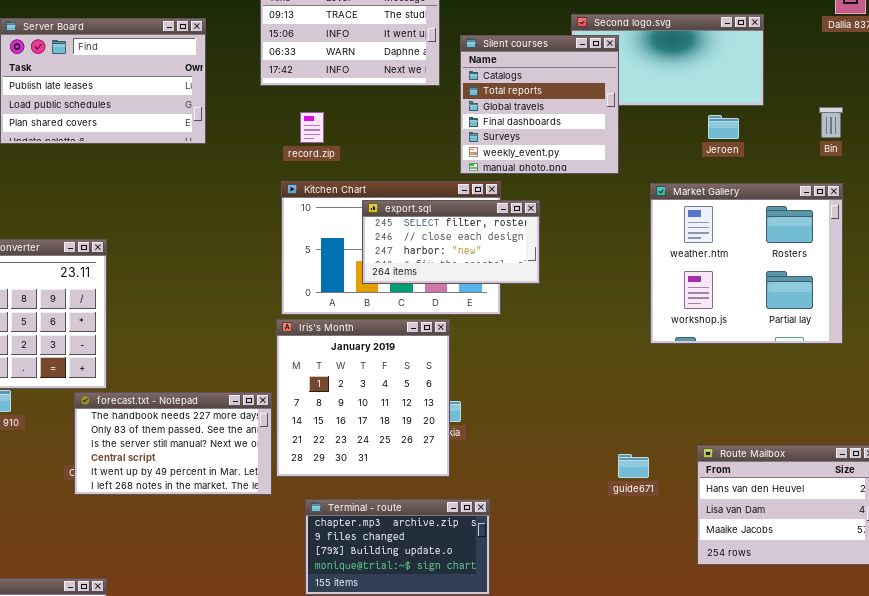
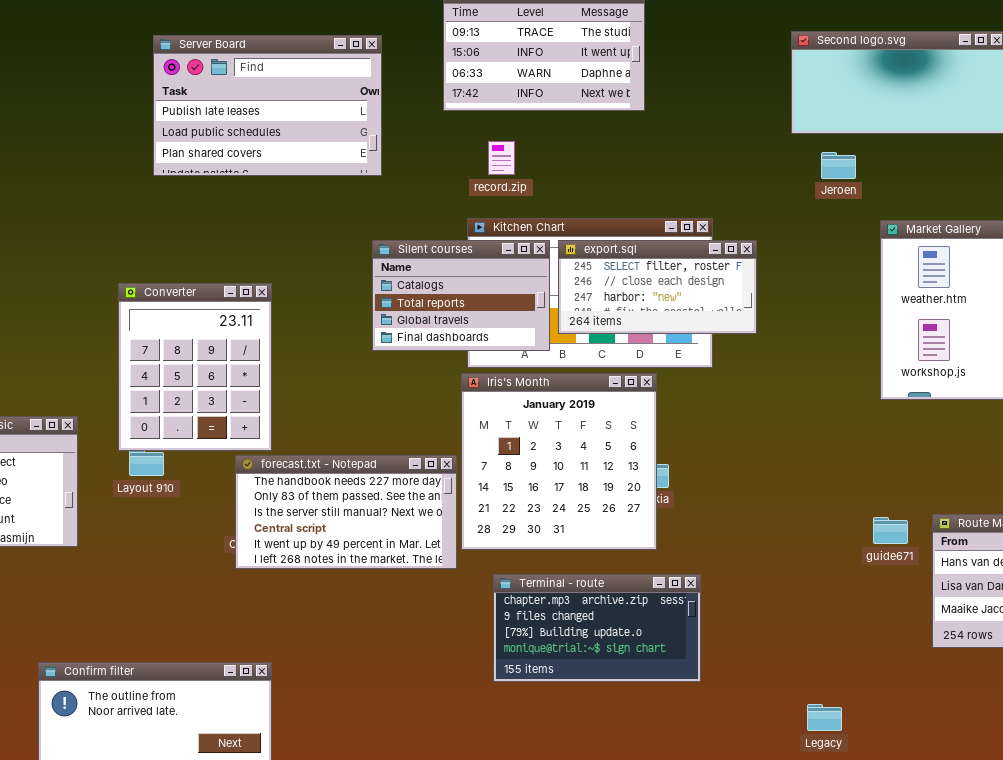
Silent courses: [460,35,619,174] -> [372,240,550,351], moved, resized
Jeroen: [708,115,739,139] -> [821,152,856,179], moved
guide671: [618,454,649,478] -> [873,517,908,544], moved

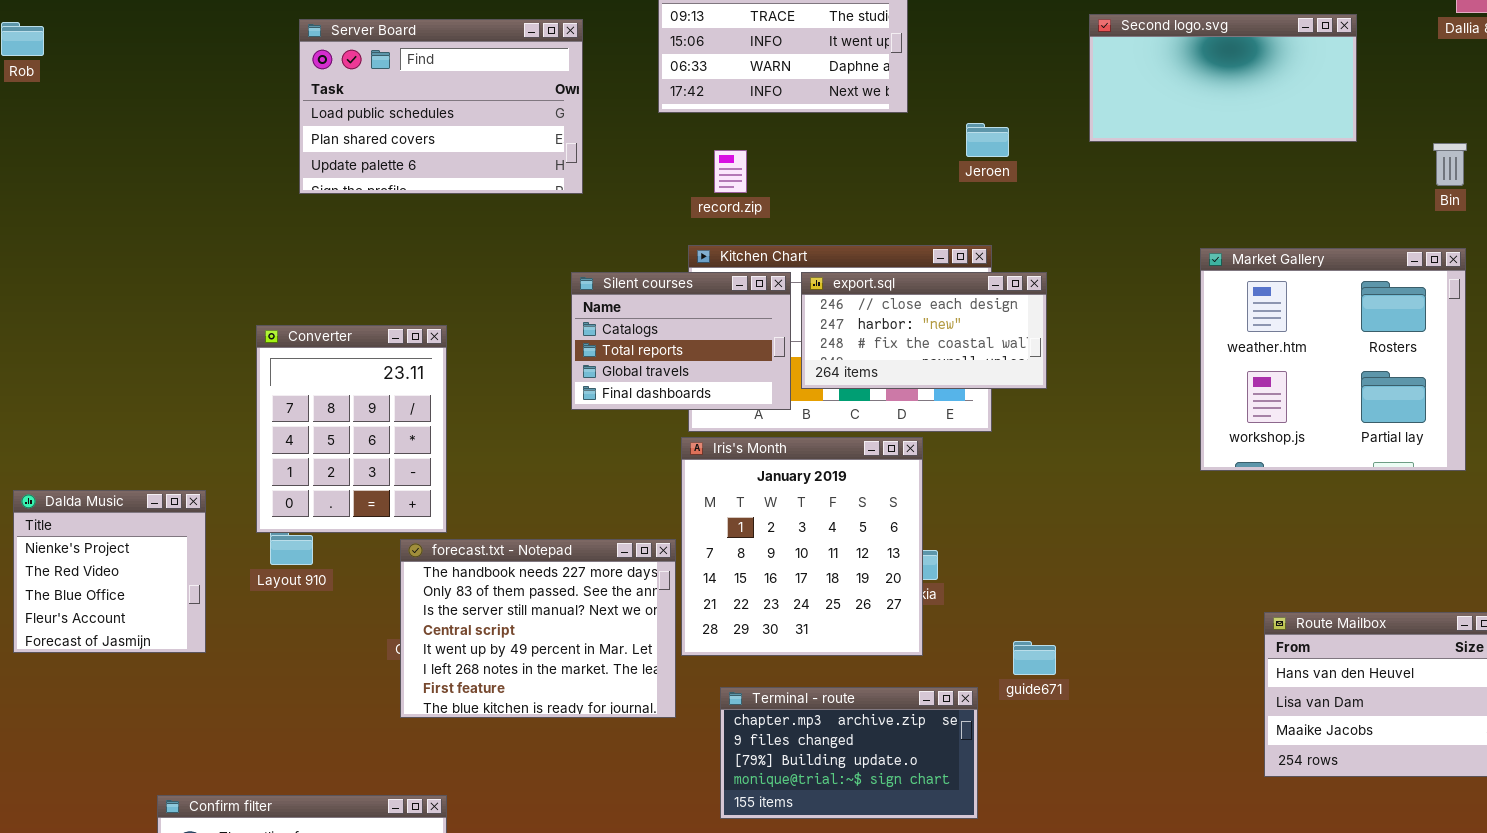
Server Board: [153,35,382,176] -> [299,19,583,194], scrolled down 1 row
Jeroen: [821,152,856,179] -> [966,123,1009,157], moved
export.sql: [558,240,757,334] -> [801,272,1047,389], scrolled down 1 row
forecast.txt - Notepad: [235,455,457,569] -> [400,539,676,718], resized
guide671: [873,517,908,544] -> [1013,641,1056,675], moved

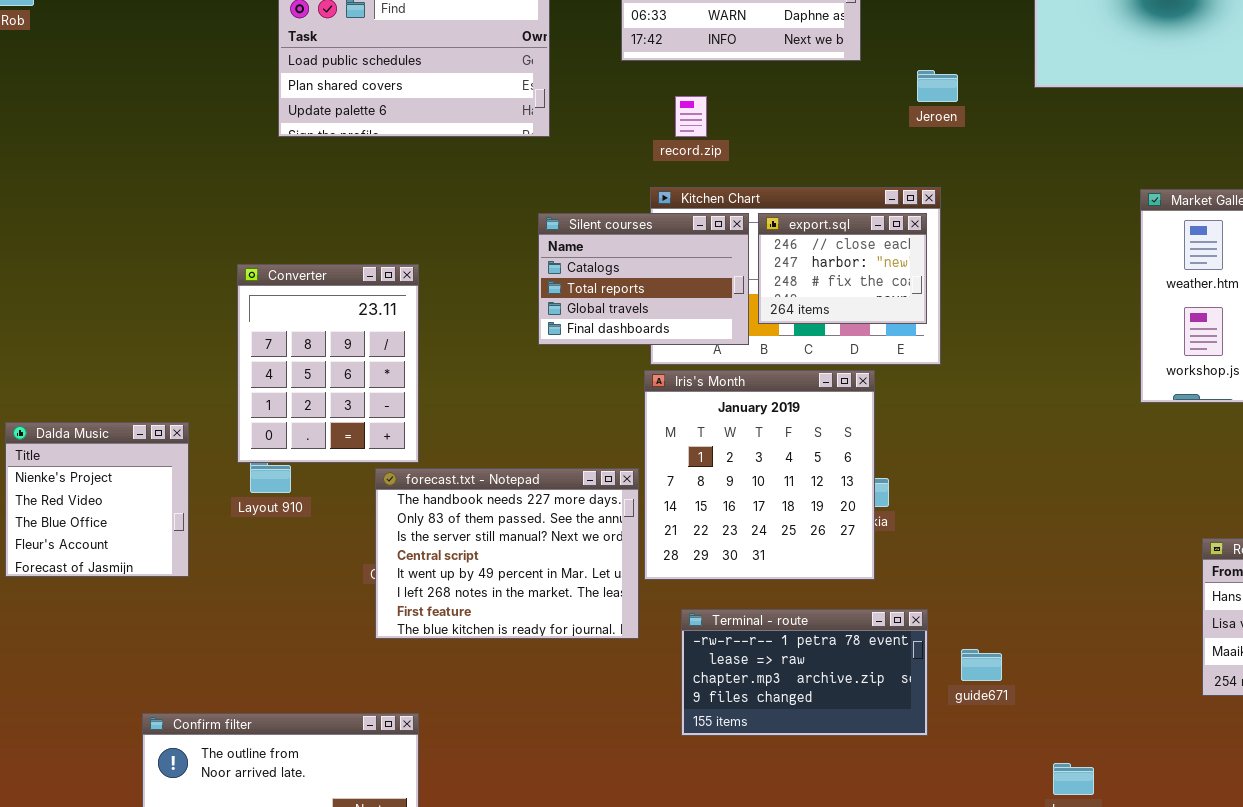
export.sql: [801,272,1047,389] -> [758,213,927,324], resized
guide671: [1013,641,1056,675] -> [961,649,1002,681], moved
Terminal - route: [720,687,978,819] -> [681,609,928,736], scrolled up 2 rows

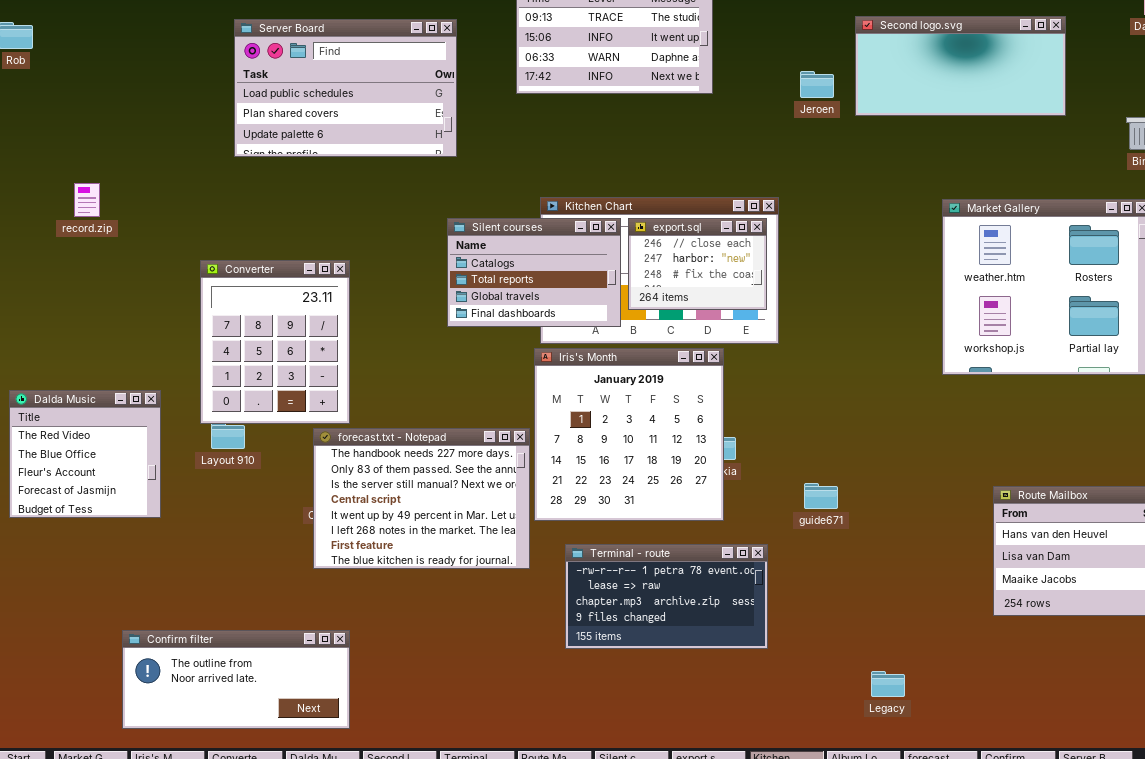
Jeroen: [917,70,958,102] -> [800,71,834,98], moved
record.zip: [675,96,707,137] -> [74,183,100,217], moved
Dalda Music: [5,422,189,577] -> [9,390,161,518], scrolled down 1 row
guide671: [961,649,1002,681] -> [804,483,838,509], moved

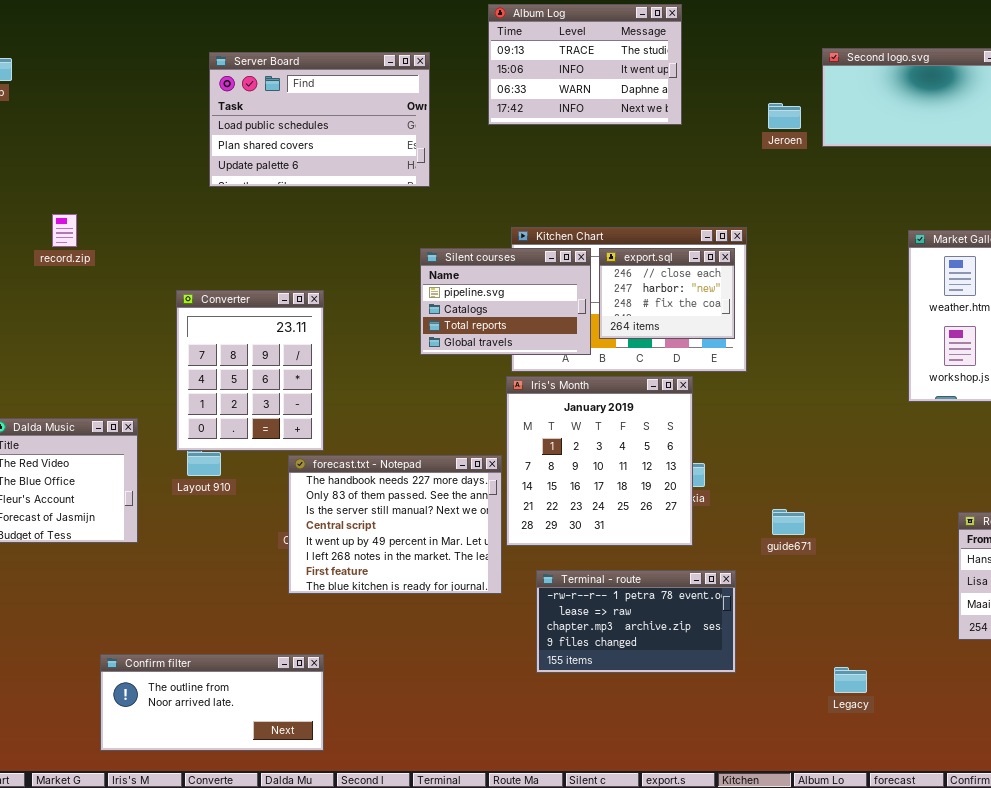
Silent courses: [447,218,621,327] -> [420,248,591,355], scrolled up 1 row
Legacy: [871,671,905,697] -> [834,667,867,693], moved

